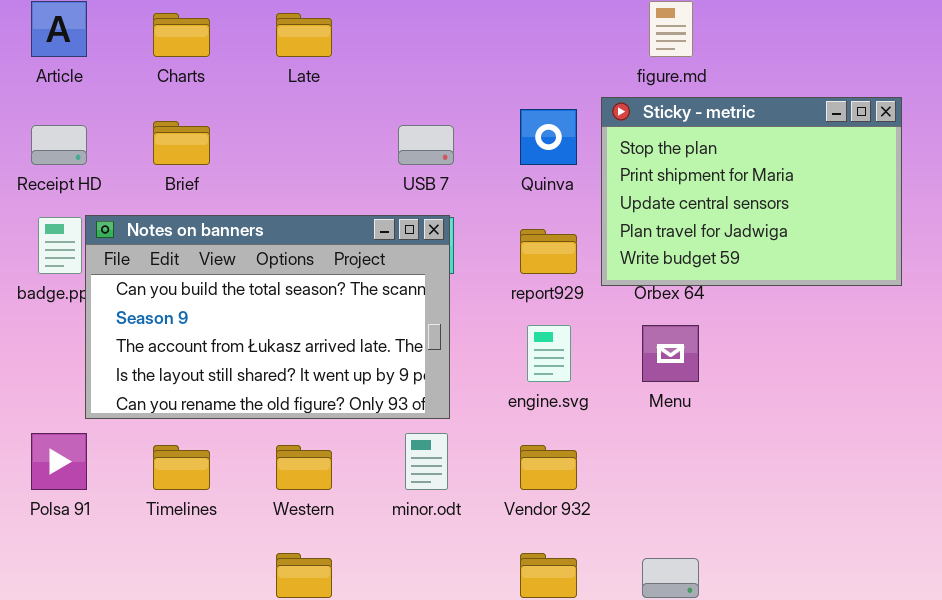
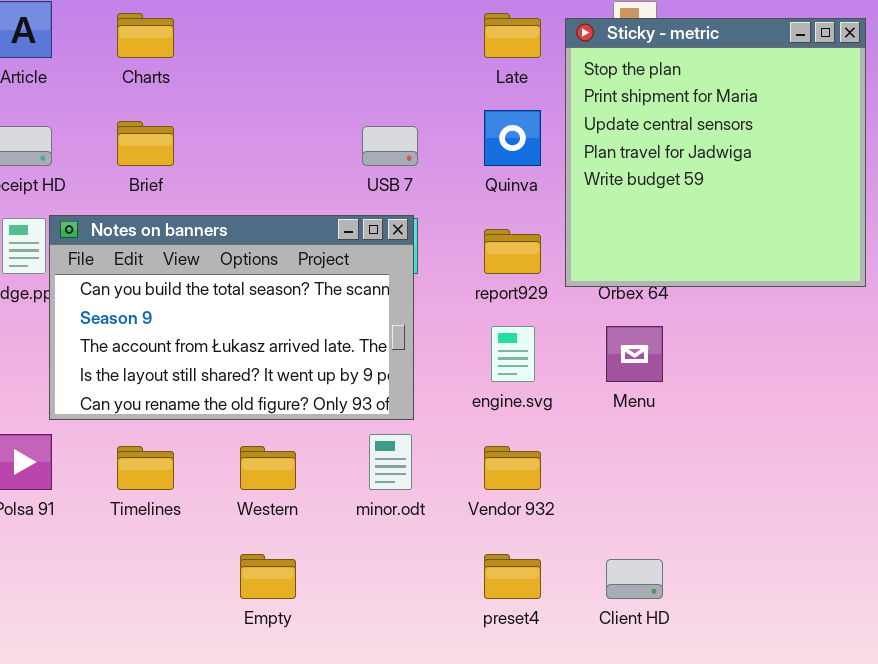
Late: [276,13,332,57] -> [484,13,541,58], moved
Sticky - metric: [601,97,902,286] -> [565,18,866,287], resized

